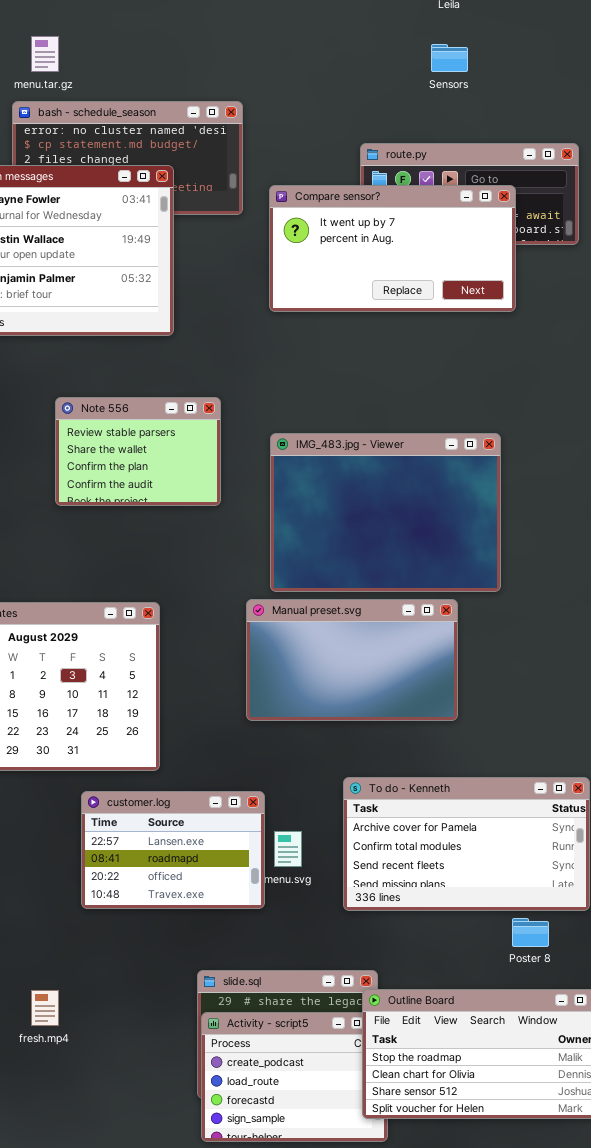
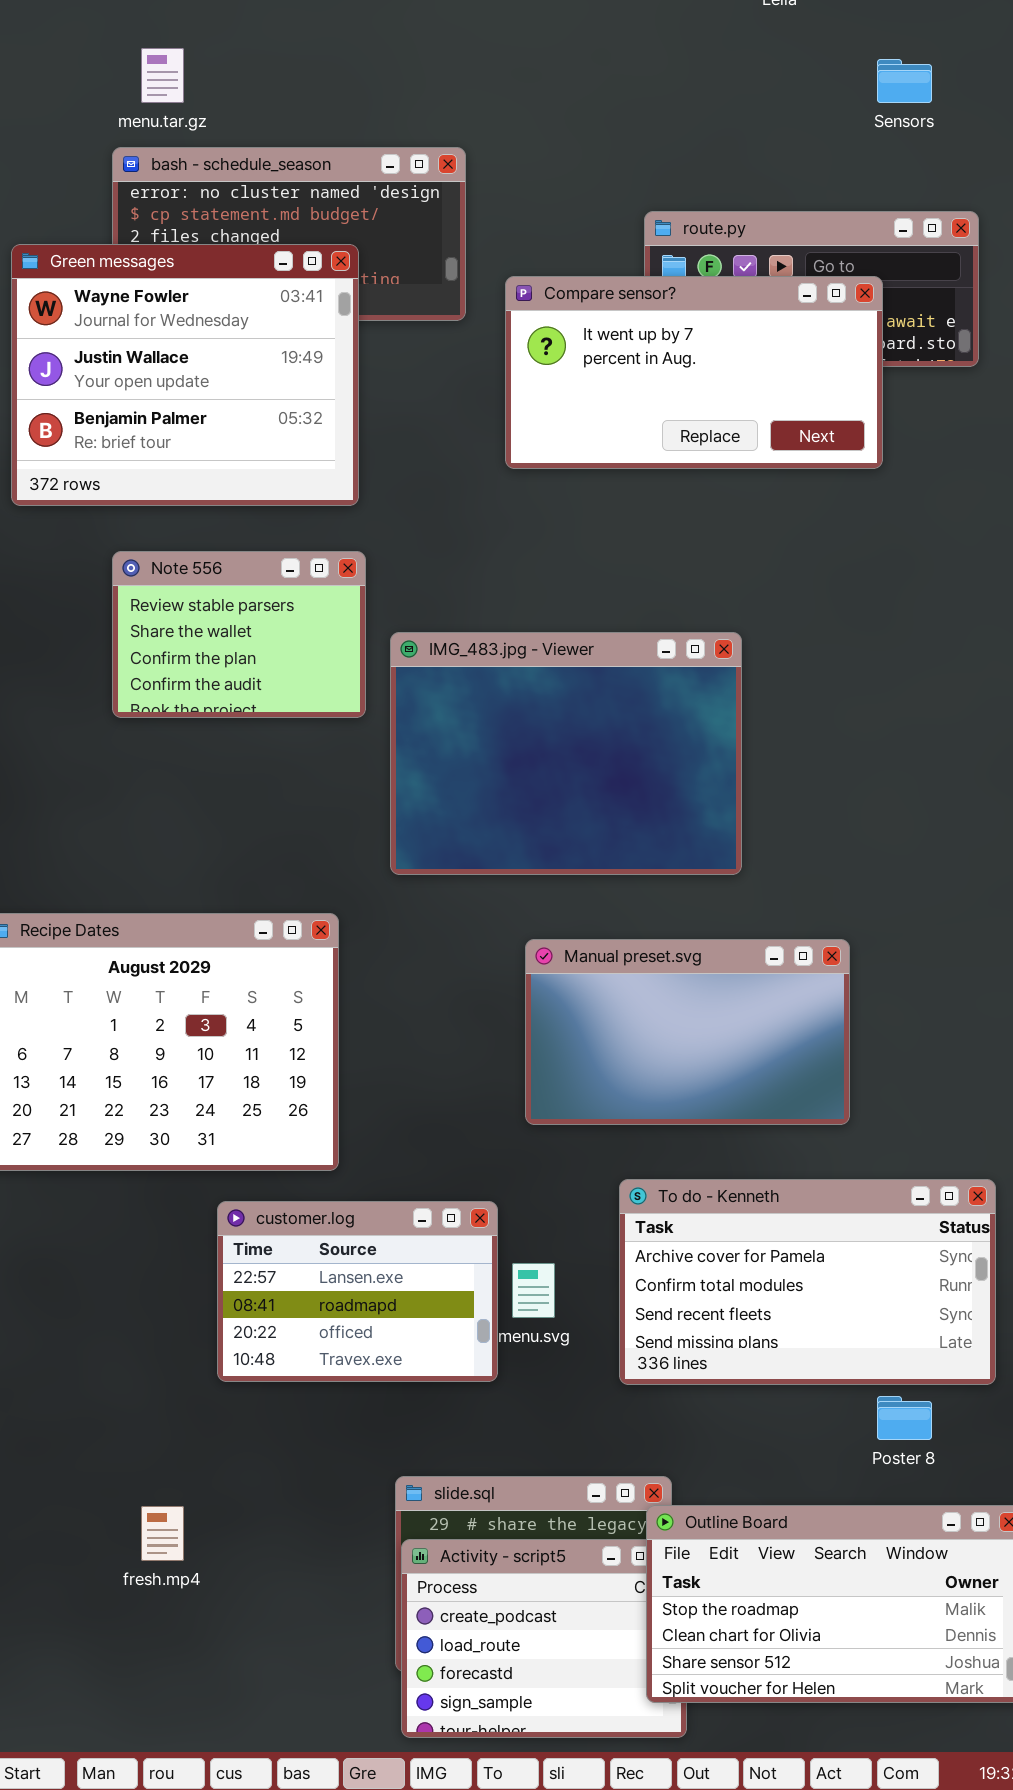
Sensors: [431,44,468,72] -> [877,59,932,103], moved
Note 556: [55,397,221,506] -> [112,551,366,718], moved
IMG_483.jpg - Viewer: [270,433,501,592] -> [390,632,742,875], moved
Manual preset.svg: [246,599,458,721] -> [525,939,850,1125], moved

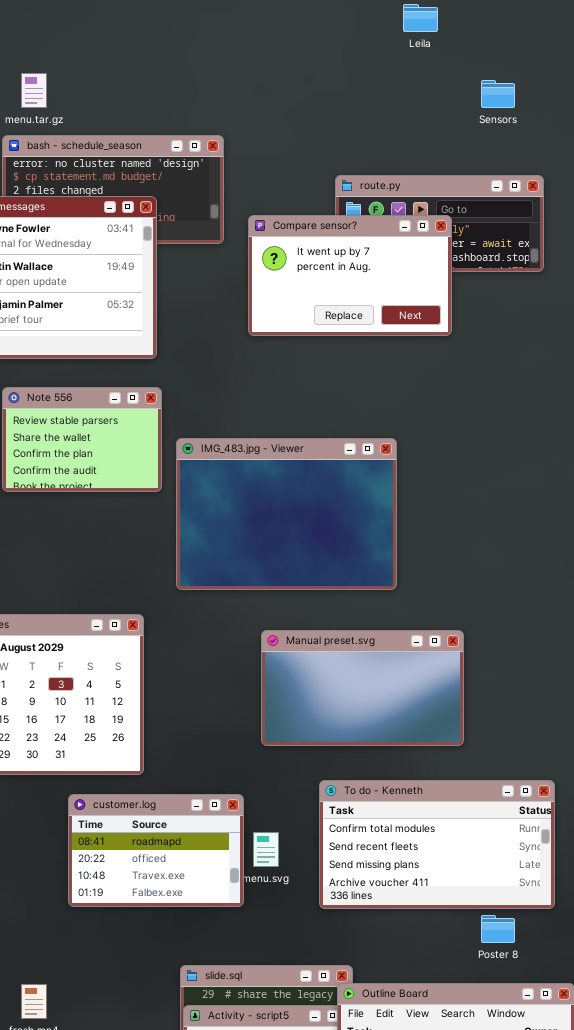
Compare sensor?: [505,276,883,469] -> [248,215,452,336], resized
To do - Kenneth: [619,1179,996,1385] -> [319,780,555,909], scrolled down 1 row
customer.log: [217,1201,498,1382] -> [68,794,244,907], scrolled down 1 row

